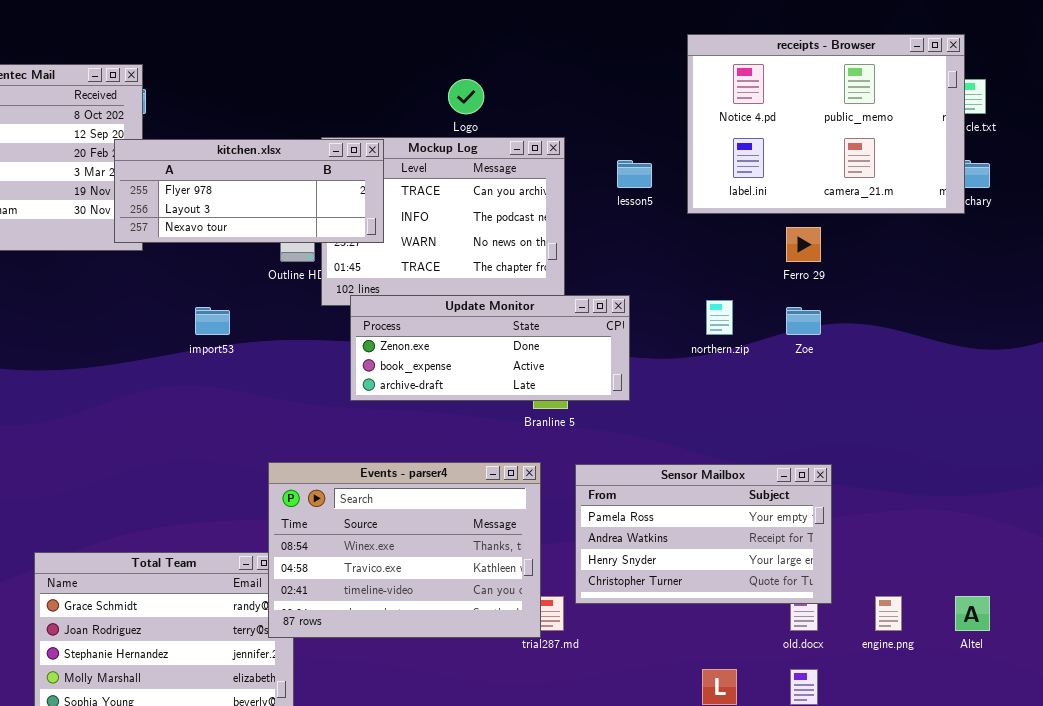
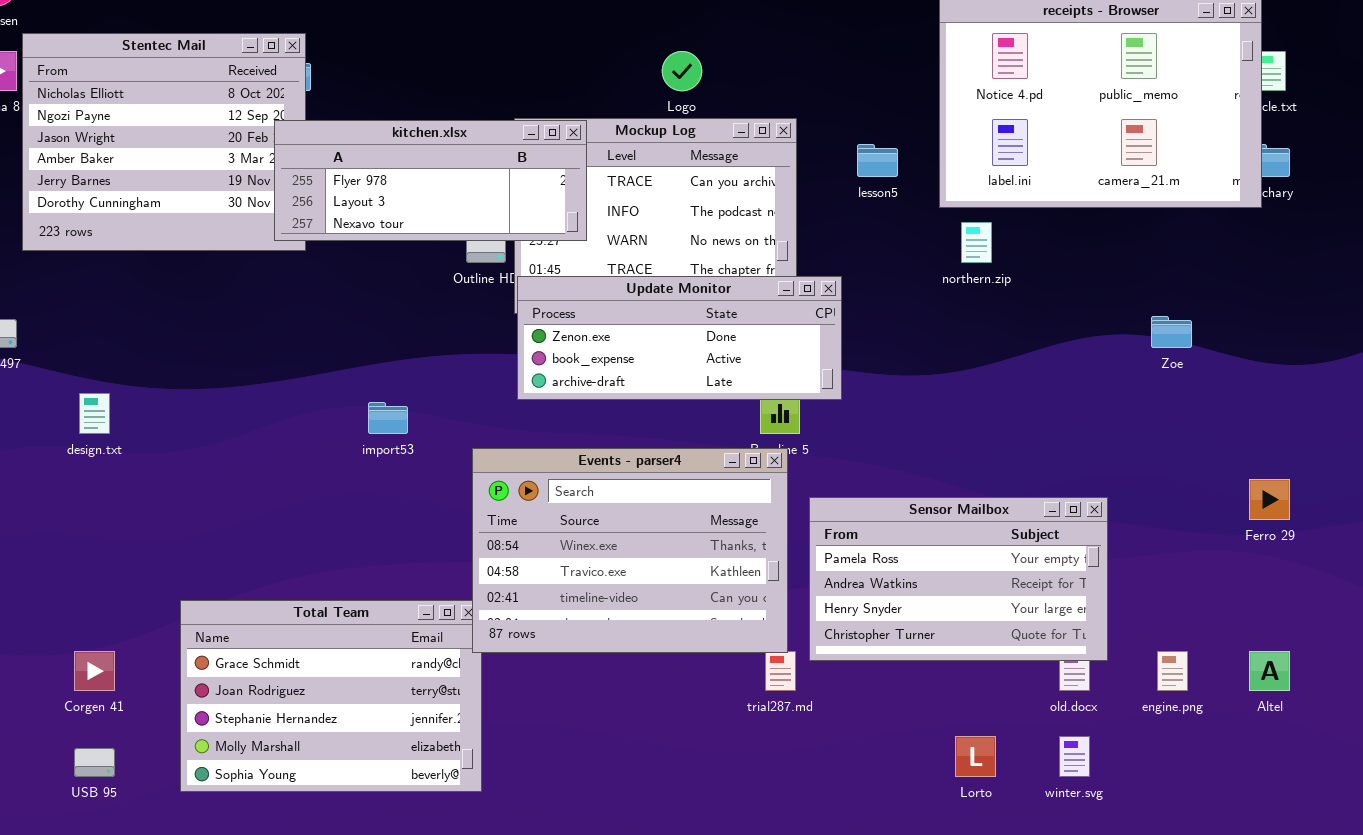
Ferro 29: [786,227,821,262] -> [1249,479,1290,520], moved
Update Monitor: [350,295,630,401] -> [517,276,842,400], moved
northern.zip: [706,300,733,335] -> [961,222,992,263], moved
import53: [195,307,230,335] -> [368,402,408,434], moved
Zoe: [786,307,821,335] -> [1151,316,1192,348], moved
Events - parser4: [268,462,541,638] -> [472,448,788,653], moved

